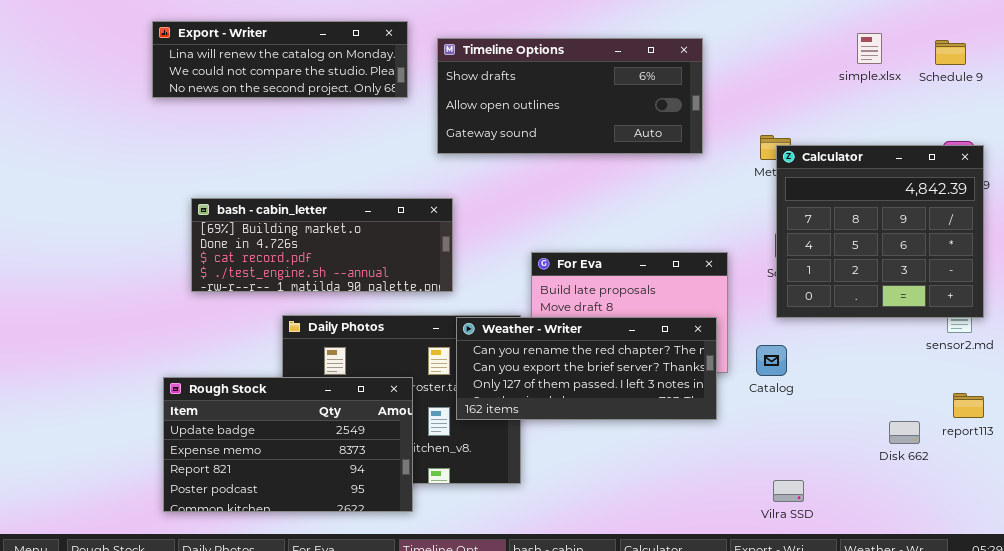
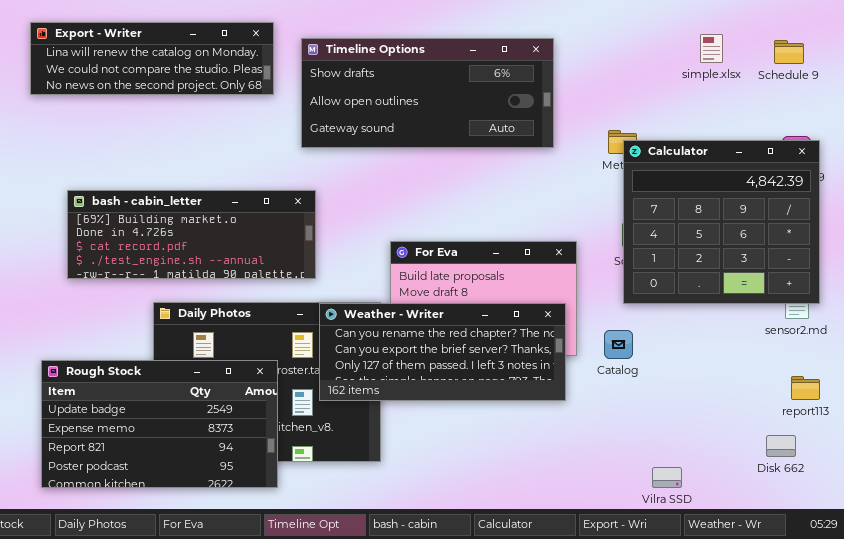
Disk 662: [889,421,920,444] -> [766,435,796,457], moved
Vilra SSD: [773,480,804,502] -> [652,467,682,488], moved

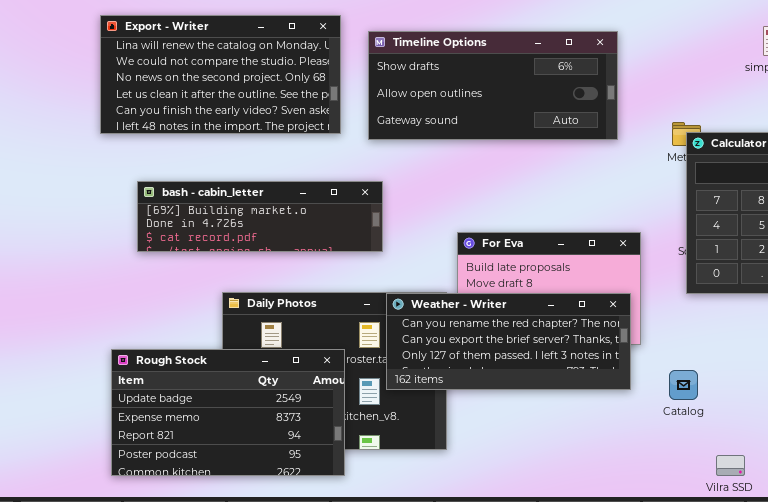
Export - Writer: [30,22,274,95] -> [100,15,341,134], resized
bash - cabin_letter: [67,190,316,279] -> [137,181,383,252], resized
Catalog: [604,330,633,359] -> [669,370,698,400], moved

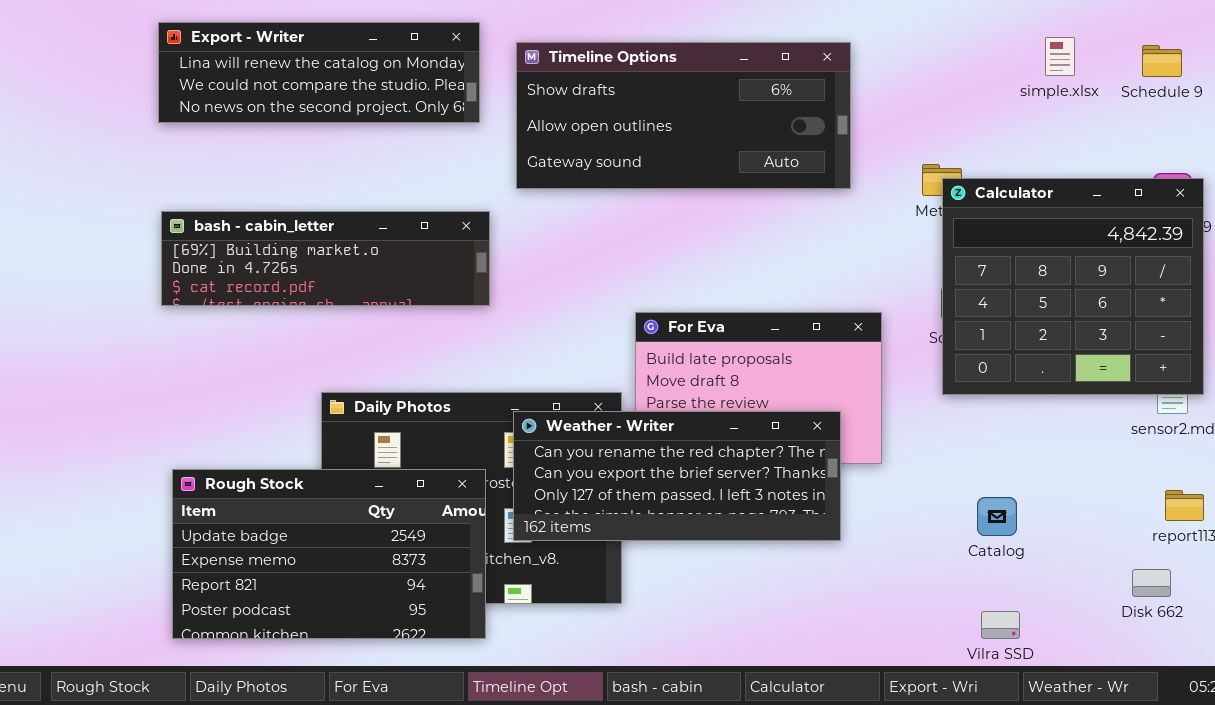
Export - Writer: [100,15,341,134] -> [158,22,480,123], resized
bash - cabin_letter: [137,181,383,252] -> [161,211,490,306], moved
Weather - Writer: [386,293,631,390] -> [513,411,841,541], moved
Catalog: [669,370,698,400] -> [977,497,1017,536], moved

